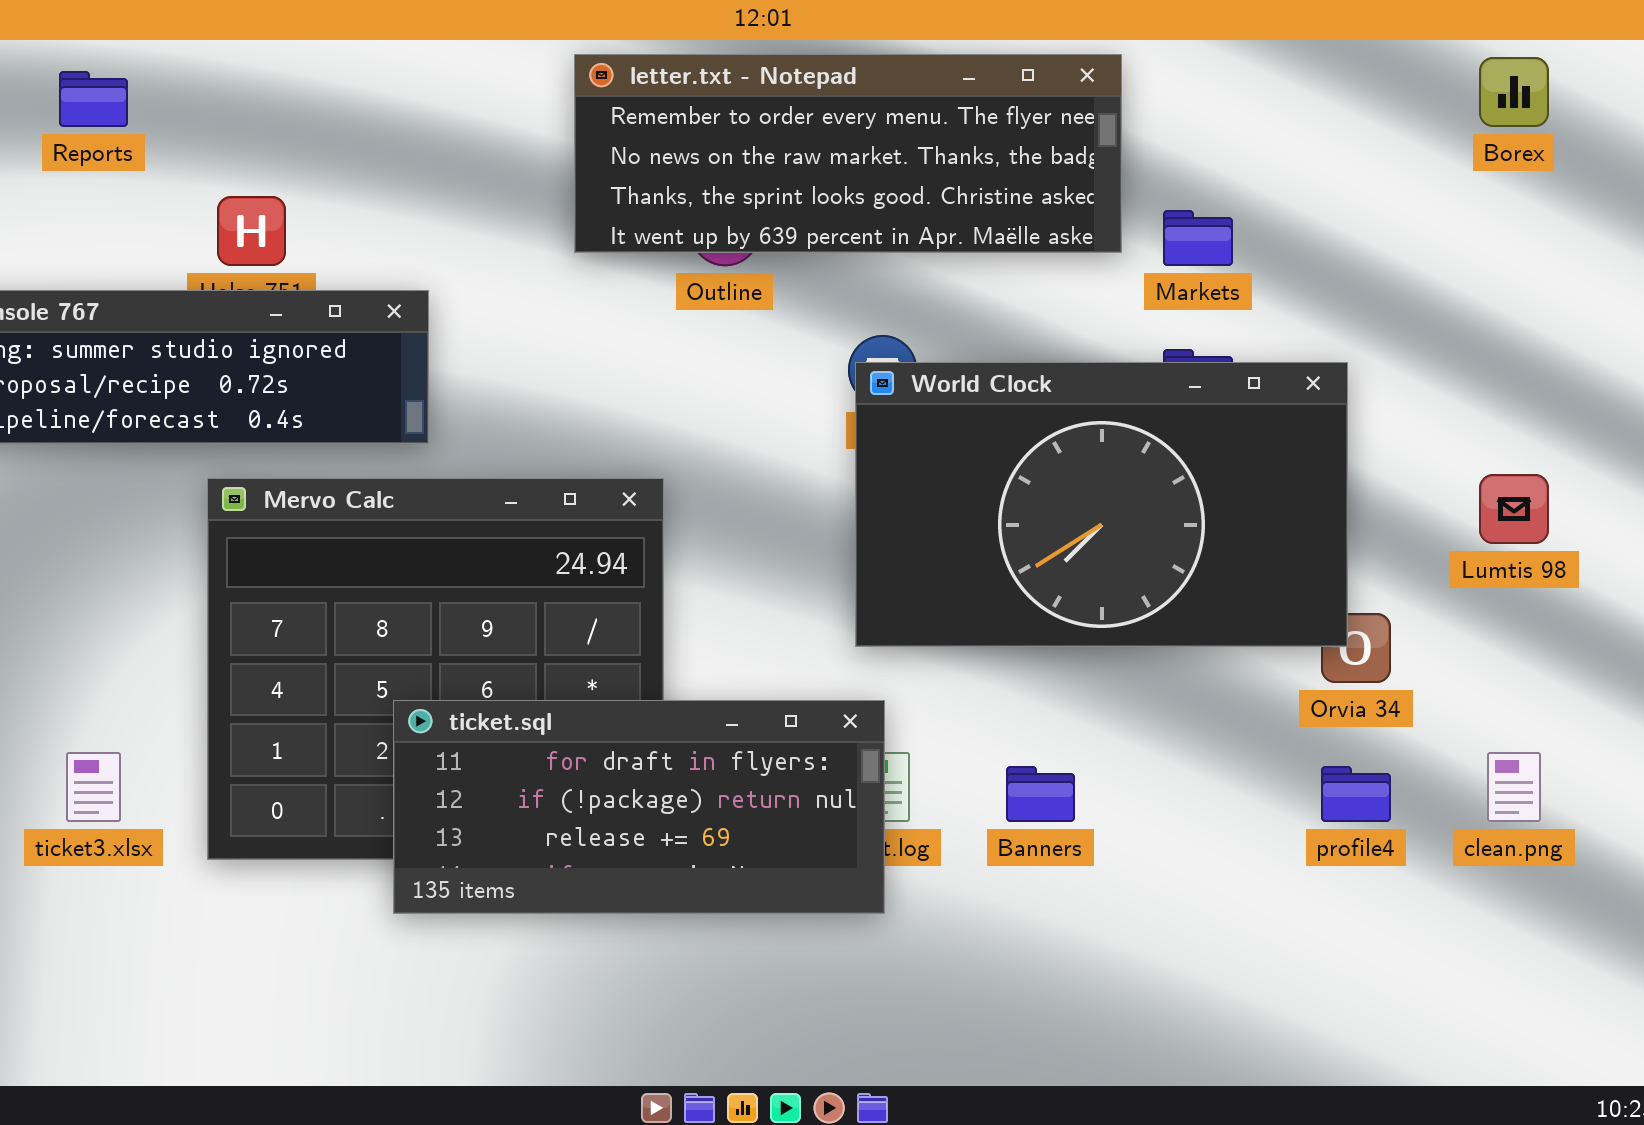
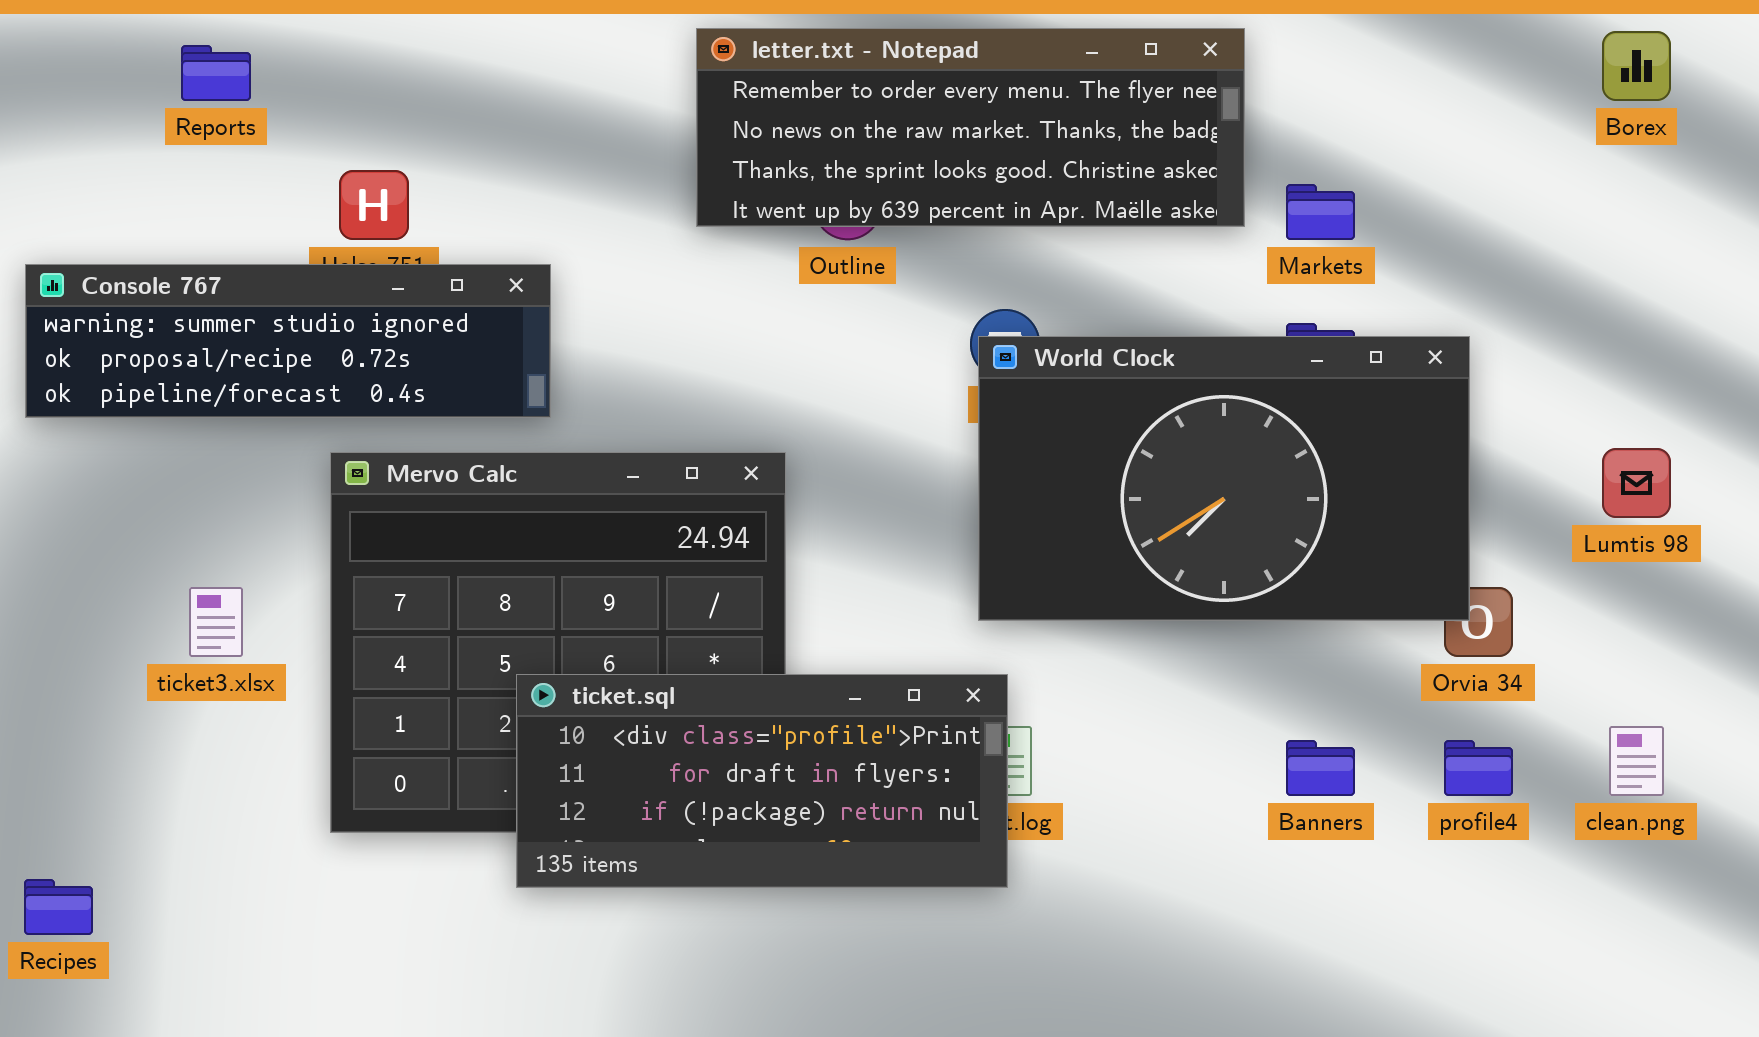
ticket.sql: [393,700,885,914] -> [516,674,1008,888], scrolled up 1 row
ticket3.xlsx: [66,752,121,822] -> [189,587,243,657], moved
Banners: [1006,766,1075,822] -> [1286,740,1355,796], moved

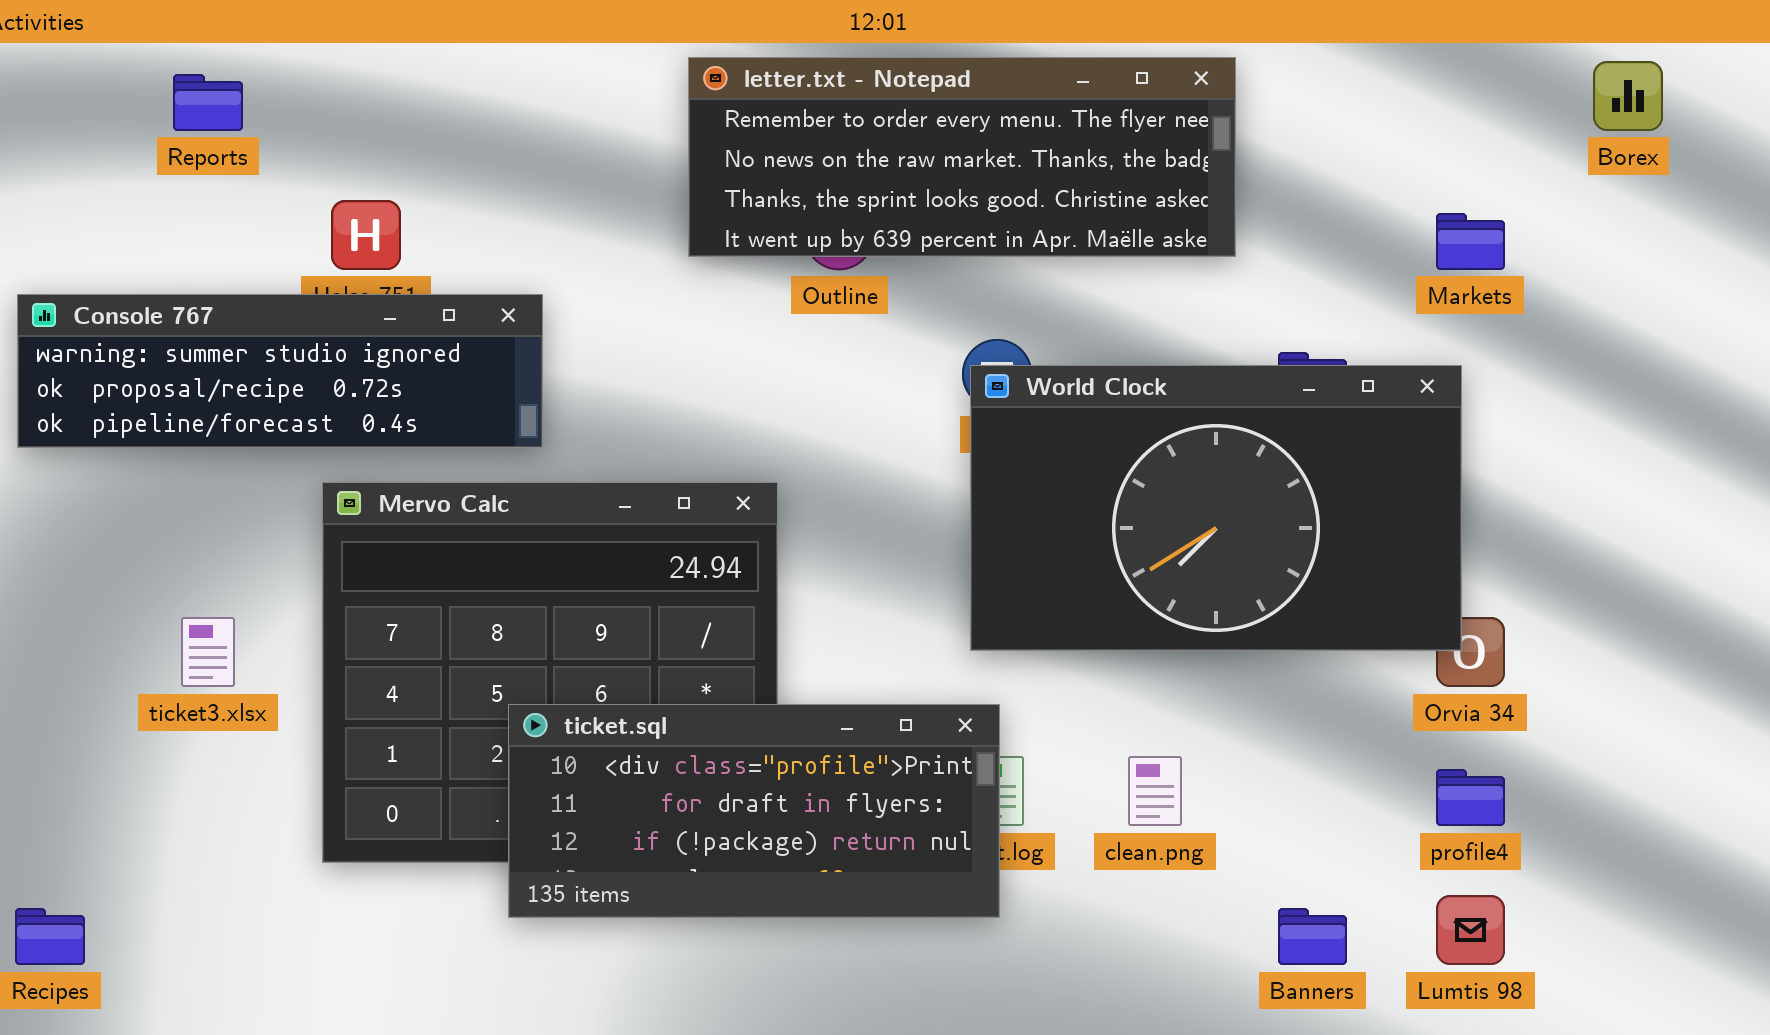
Markets: [1286,184,1355,240] -> [1436,213,1505,270], moved
Lumtis 98: [1602,448,1671,518] -> [1436,895,1505,965], moved
clean.png: [1609,726,1664,796] -> [1128,756,1182,826], moved
Banners: [1286,740,1355,796] -> [1278,908,1347,965], moved

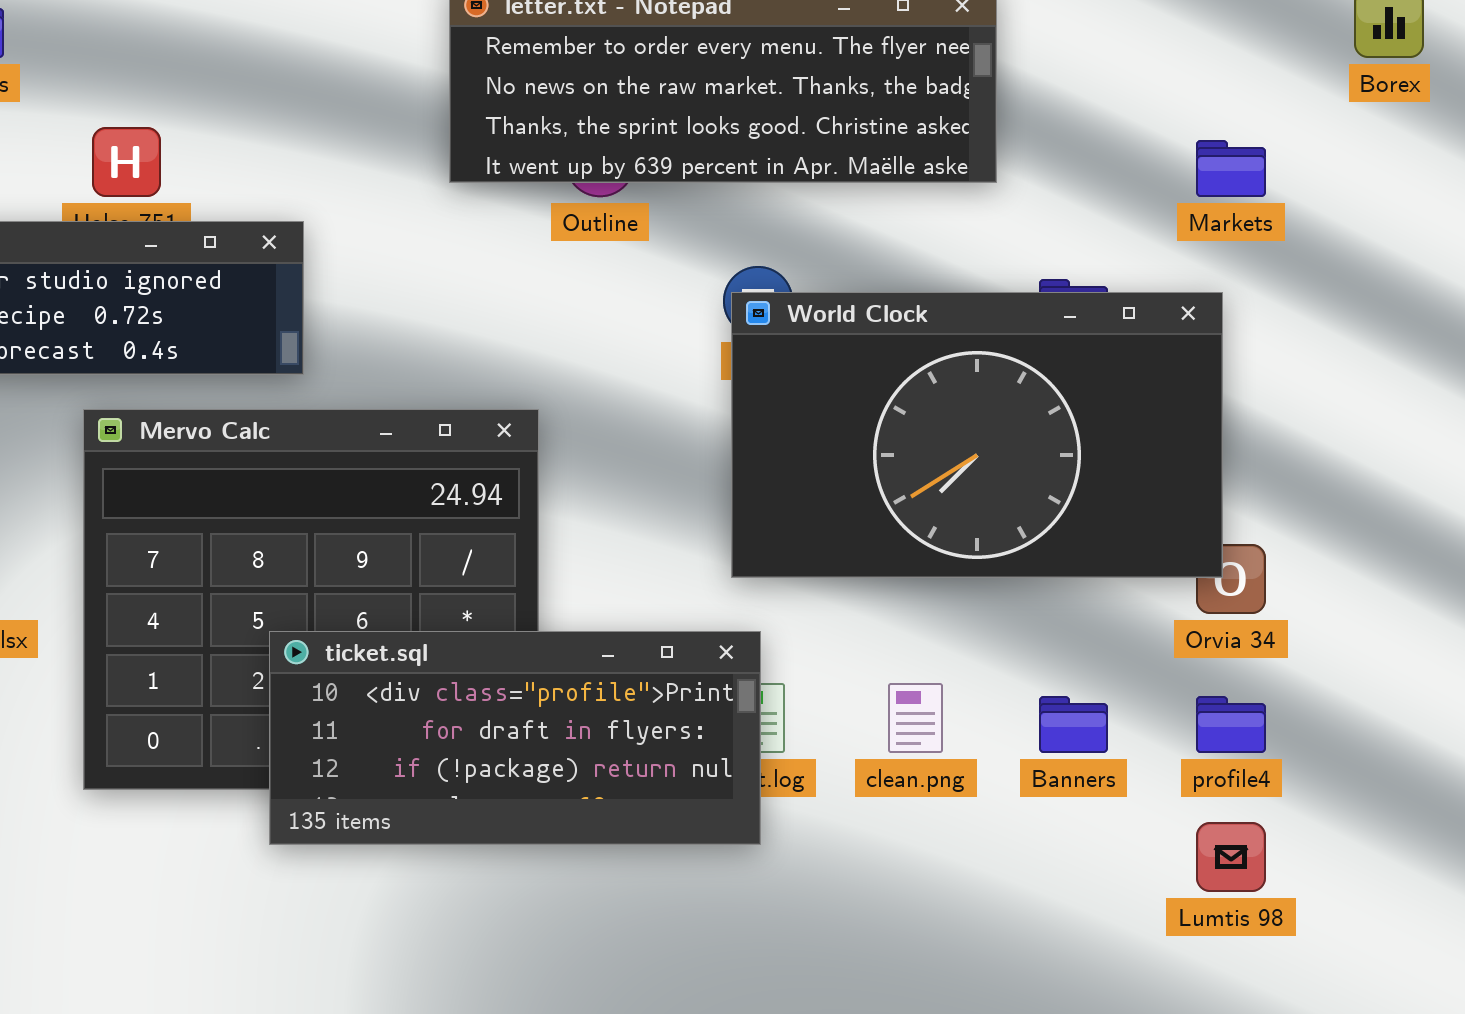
Banners: [1278,908,1347,965] -> [1039,696,1108,753], moved

